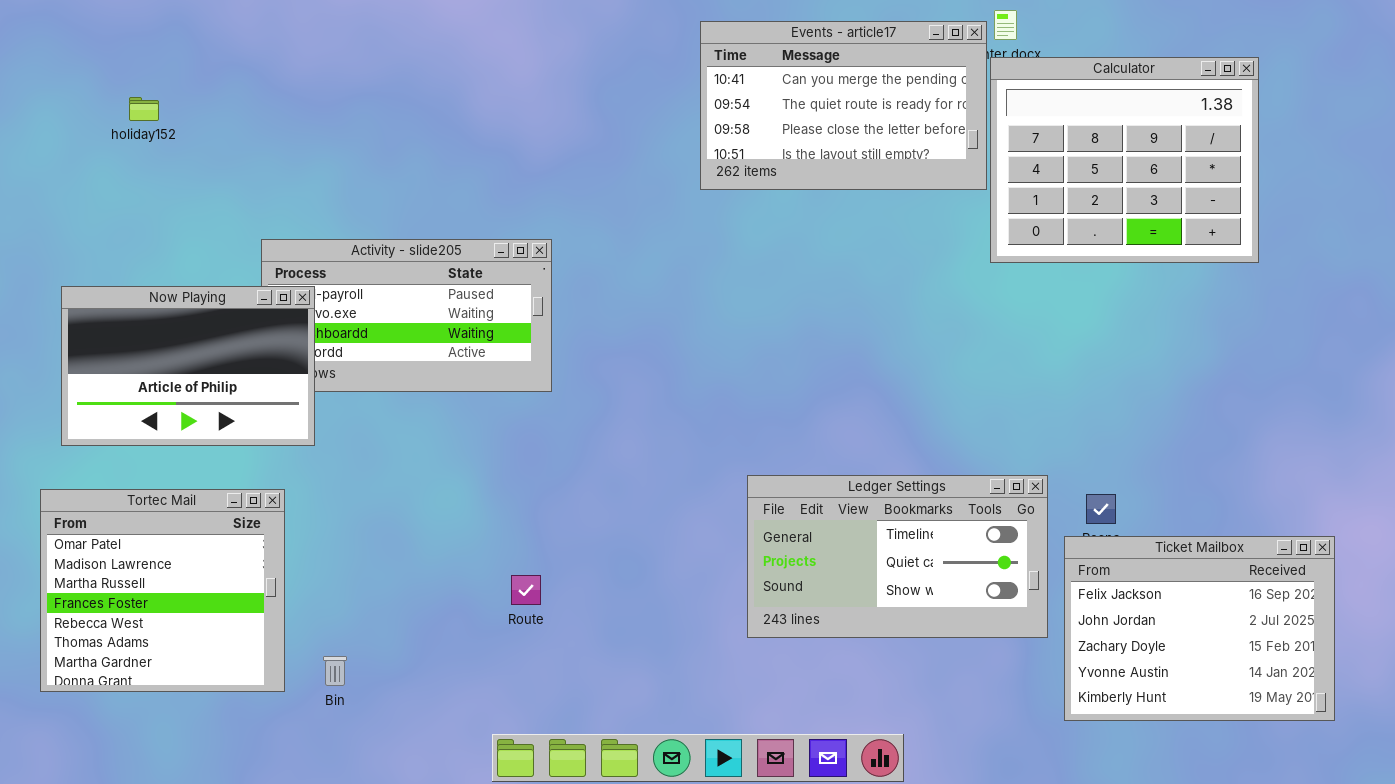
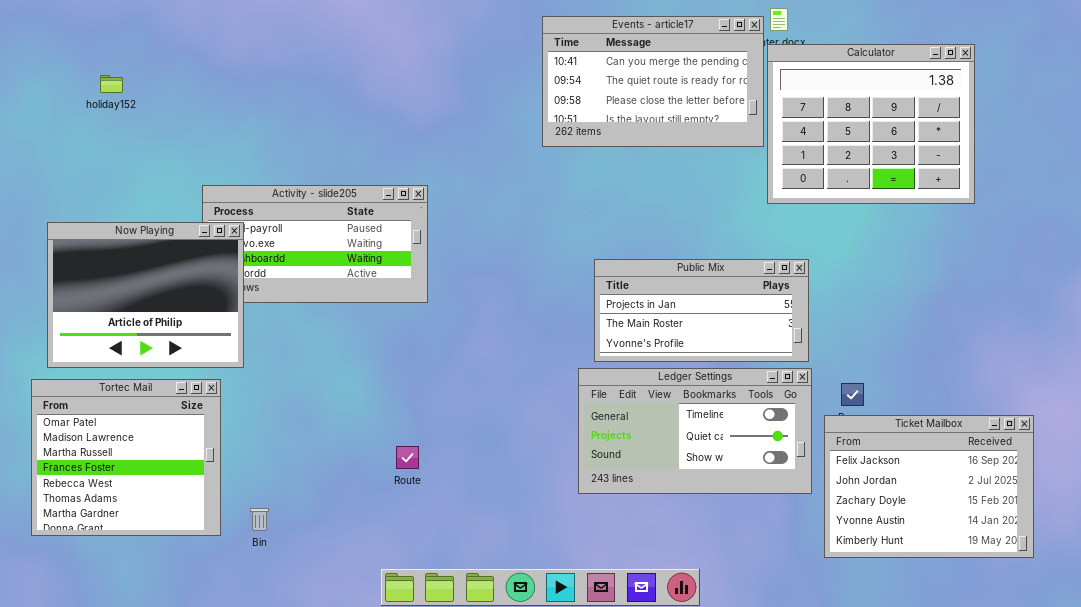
Now Playing: [61,286,315,446] -> [47,222,244,368], resized
Public Mix: none -> [594,259,809,362], opened

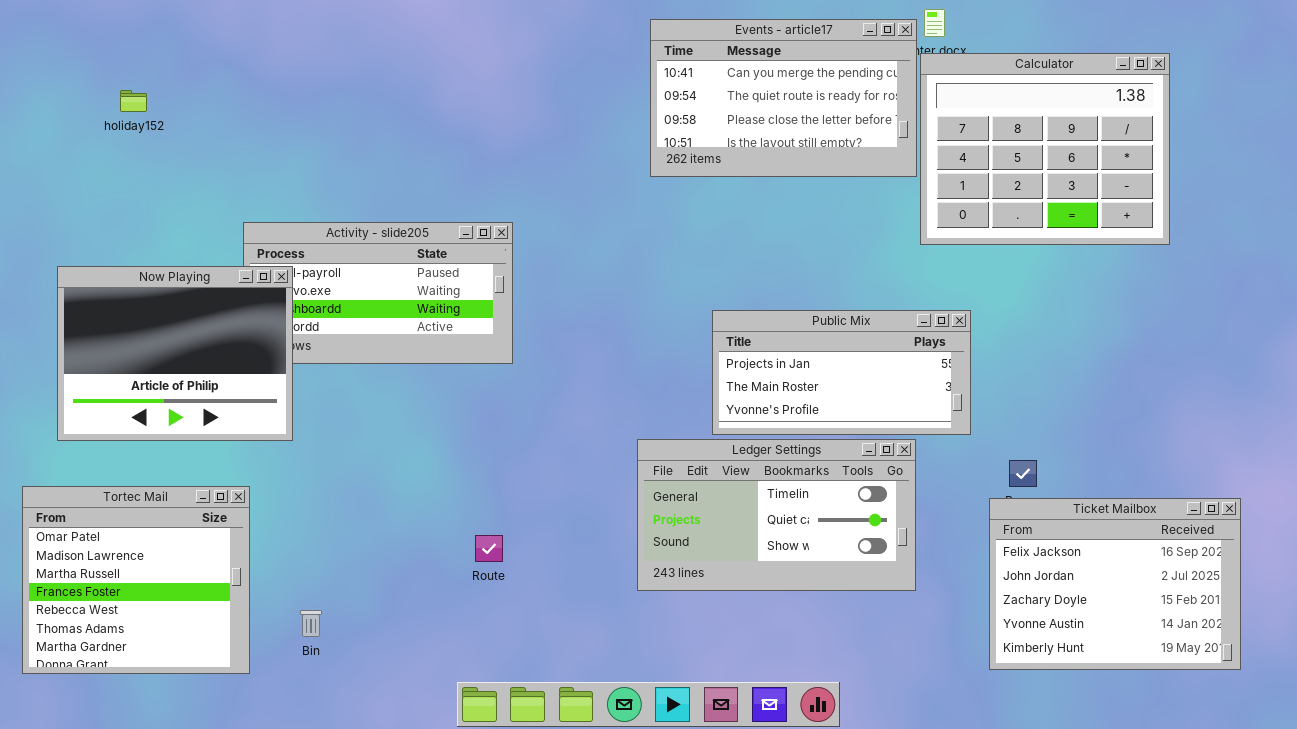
Ledger Settings: [578,368,812,494] -> [637,439,916,591], moved
Tortec Mail: [31,379,221,536] -> [22,486,250,674], moved

